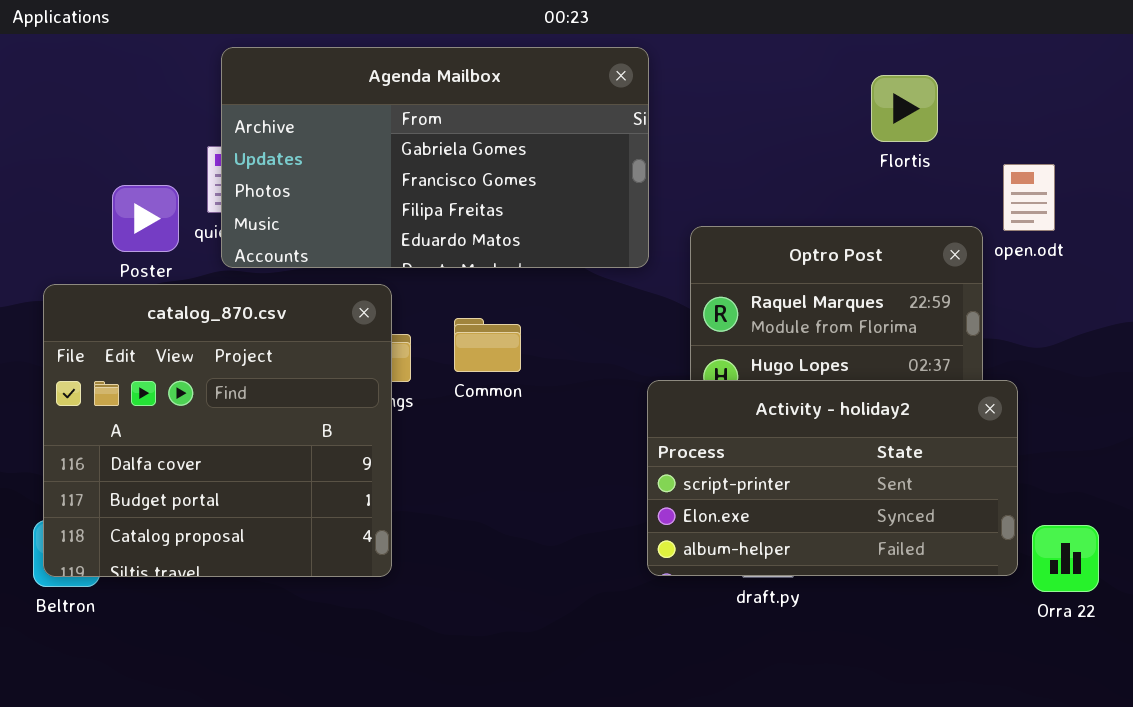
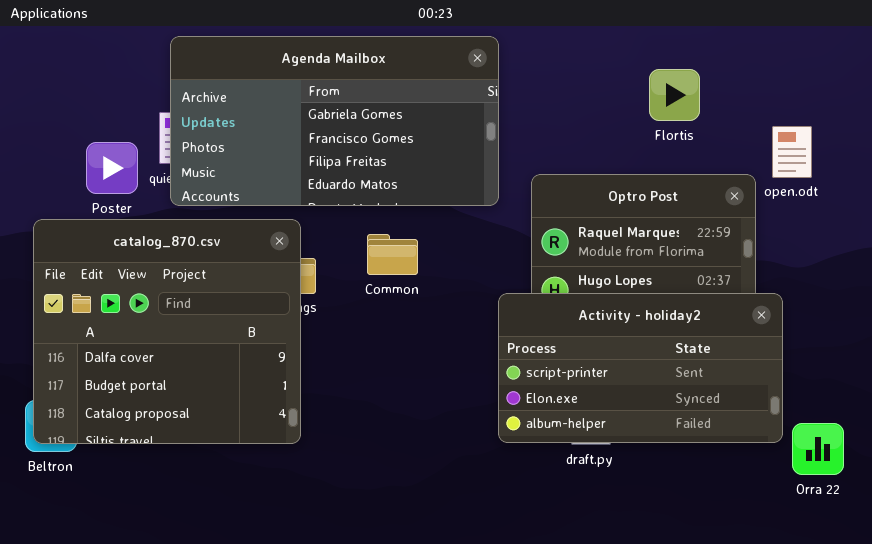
Flortis: [871,75,938,142] -> [649,69,700,121], moved
Common: [454,318,521,372] -> [367,234,418,275], moved
Orra 22: [1032,525,1099,592] -> [792,423,844,475], moved

